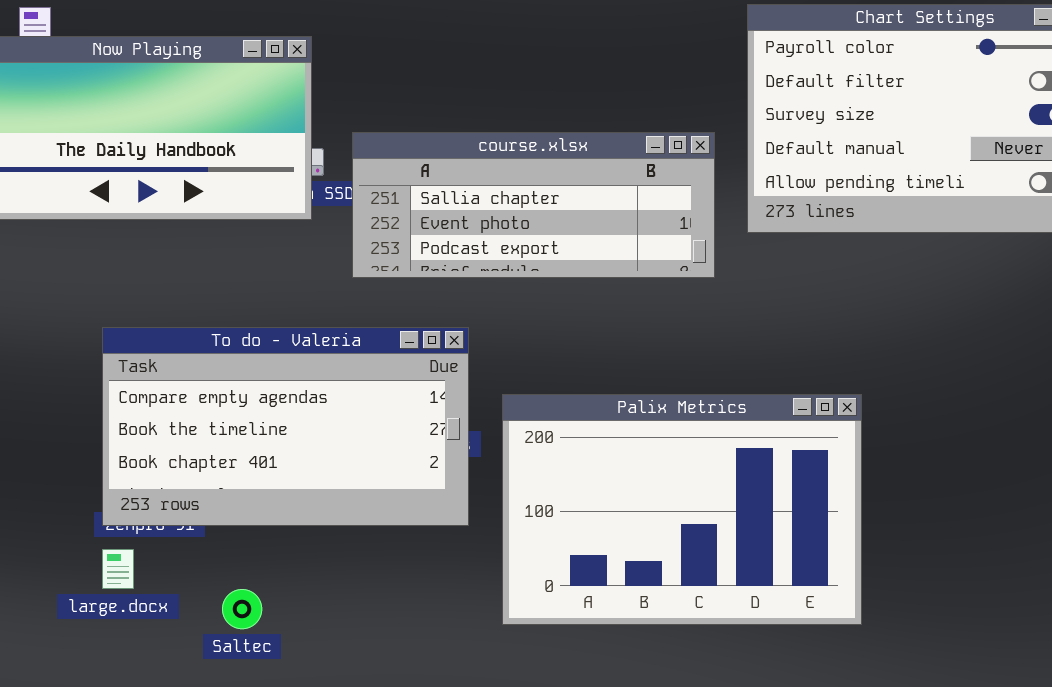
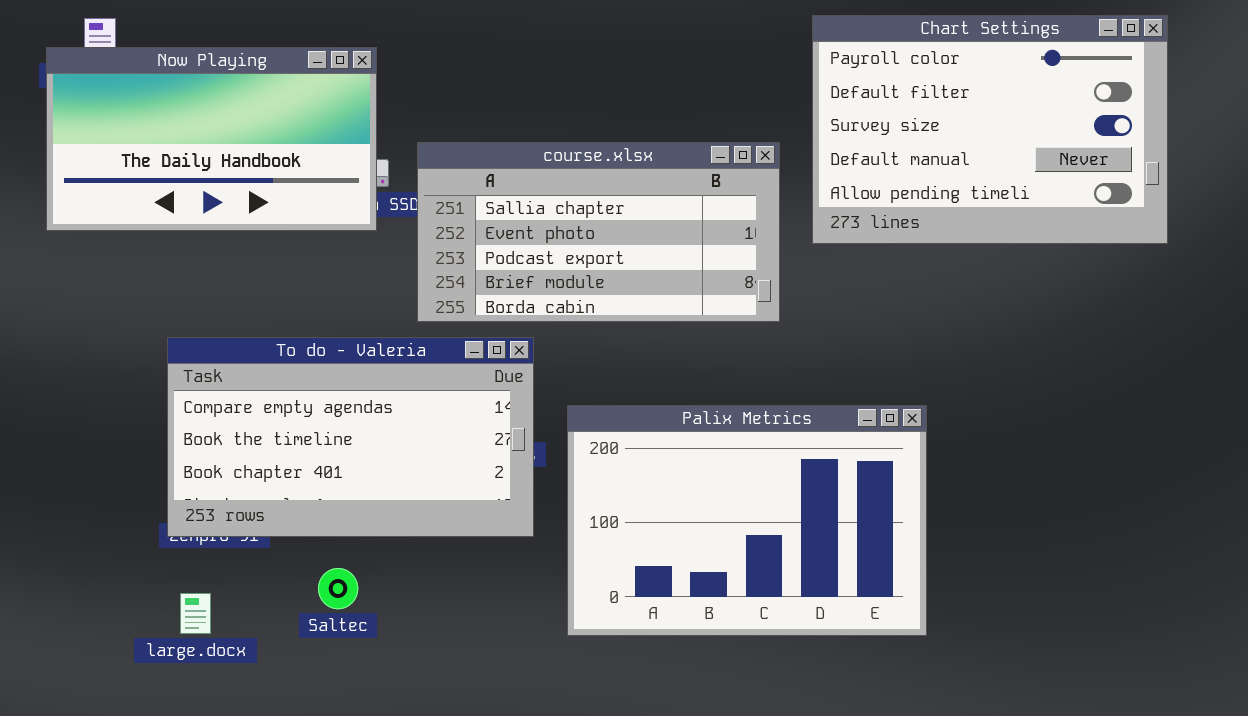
course.xlsx: [352,132,715,278] -> [417,142,780,322], resized
large.docx: [102,549,134,589] -> [180,593,211,634], moved
Saltec: [222,589,262,629] -> [318,568,358,609], moved

